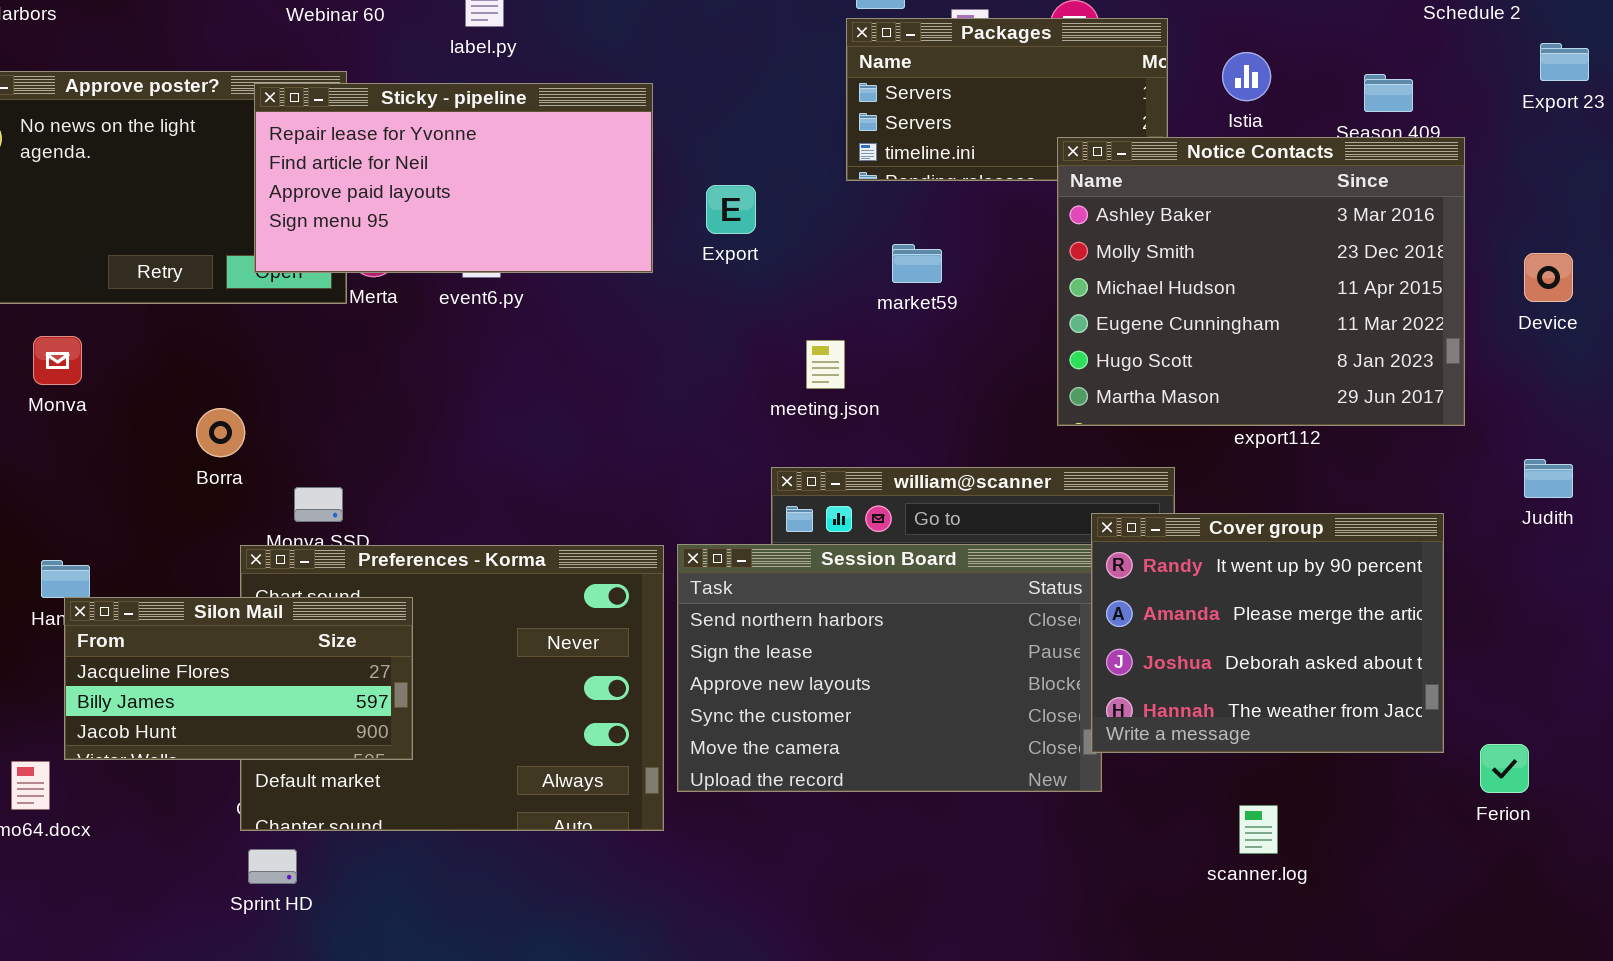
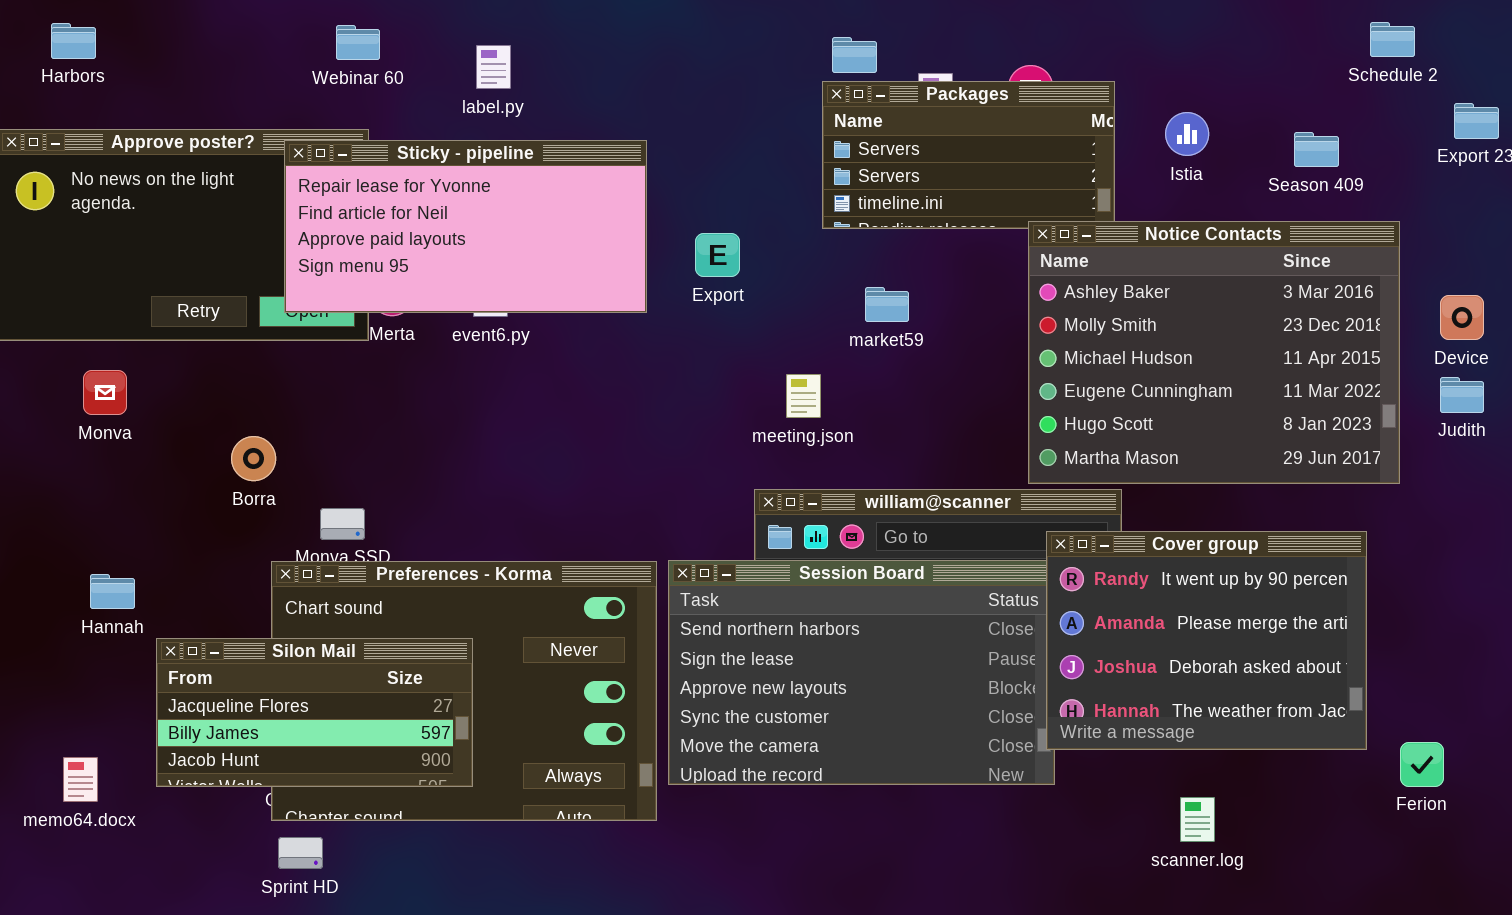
Notice Contacts: [1057,137,1465,426] -> [1028,221,1400,484], moved
Judith: [1524,459,1573,498] -> [1440,377,1484,413], moved
Silon Mail: [64,597,413,760] -> [156,638,473,787], moved

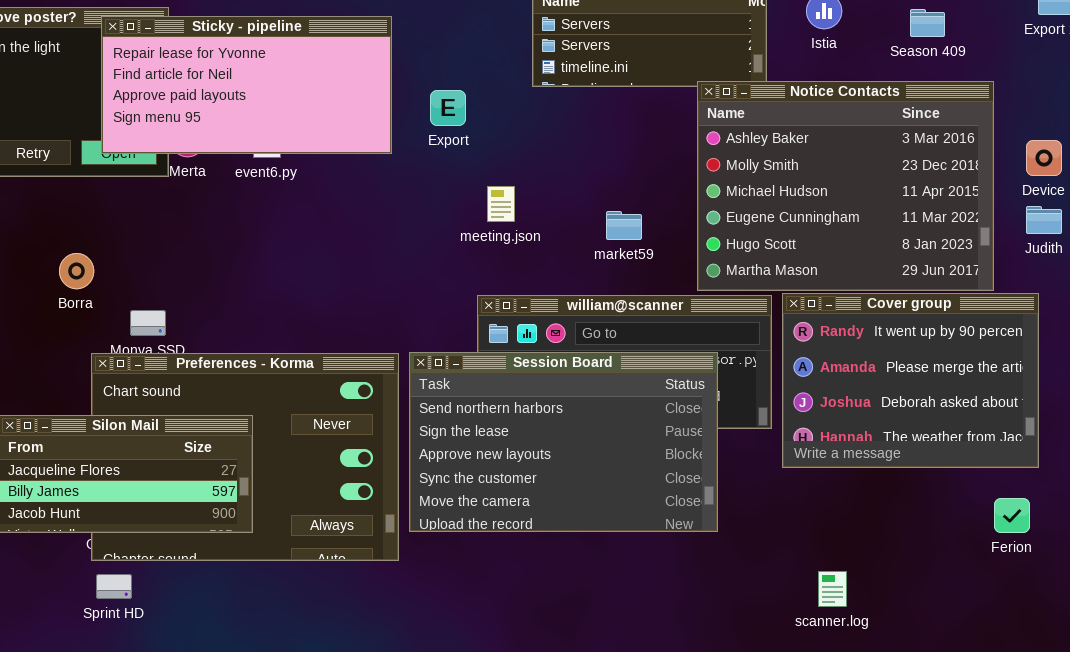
market59: [865,287,909,322] -> [606,211,642,240], moved
meeting.json: [786,374,821,418] -> [487,186,515,222], moved
Cover group: [1046,531,1367,750] -> [782,293,1039,468], moved
scanner.log: [1180,797,1215,842] -> [818,571,847,607], moved

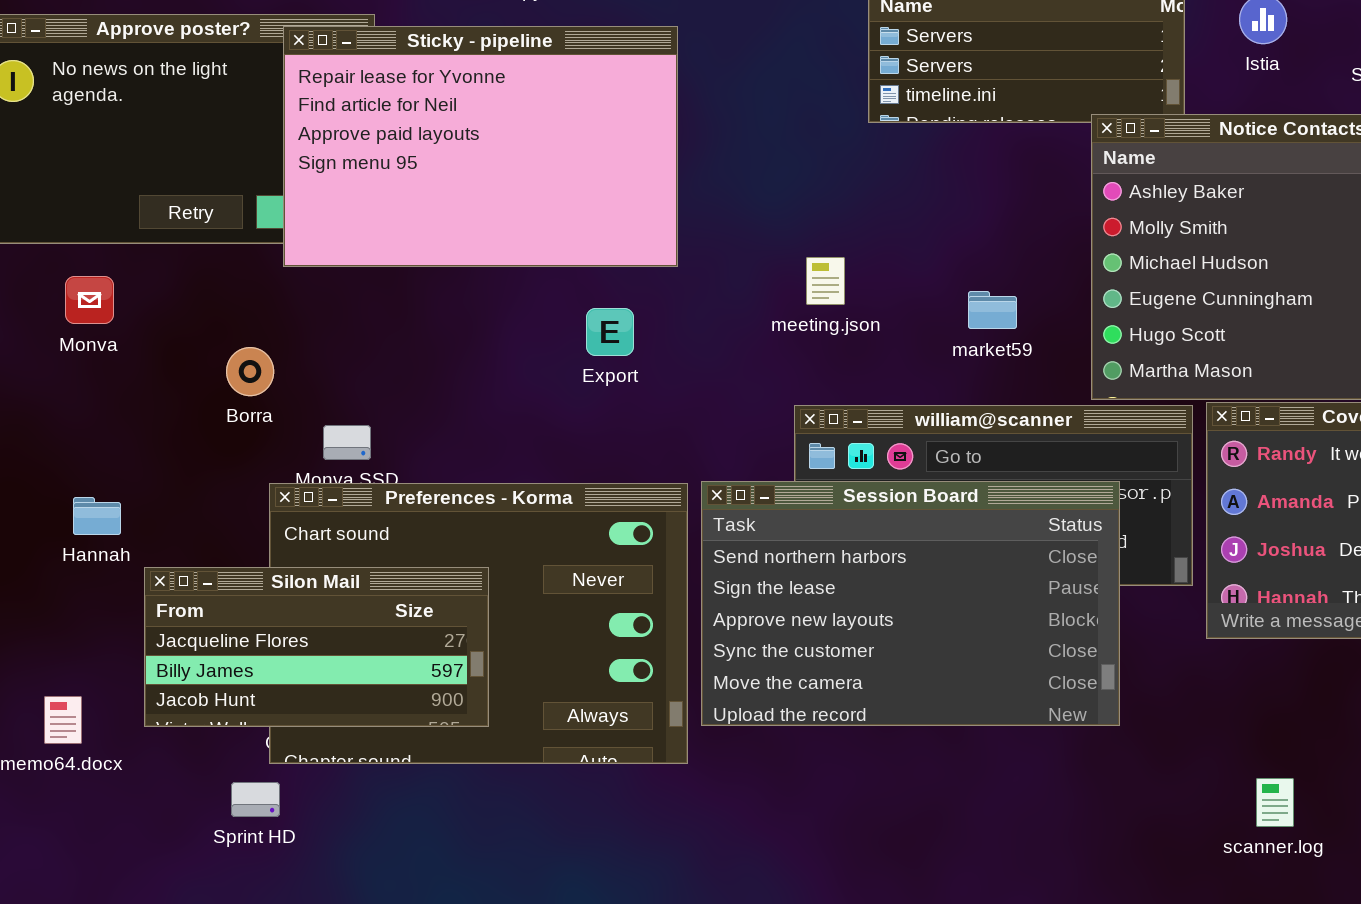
Sticky - pipeline: [101,16,392,154] -> [283,26,678,267], resized
Export: [430,90,466,126] -> [586,308,634,356], moved
Sprint HD: [96,574,132,599] -> [231,782,280,817], moved

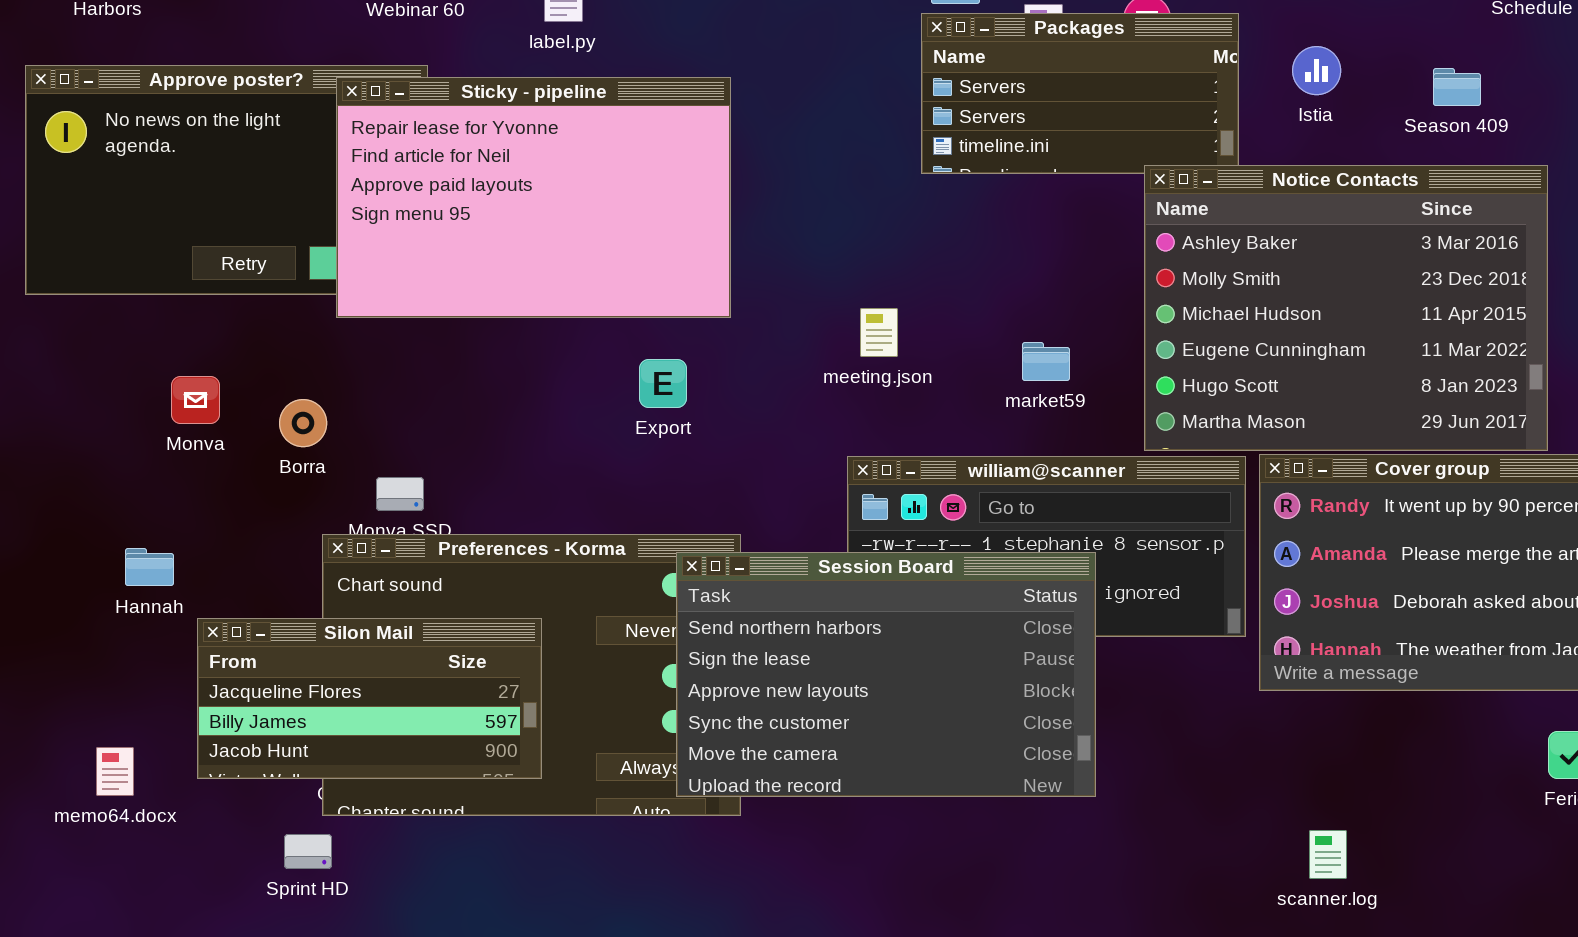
Monva: [65,276,114,324] -> [171,376,220,424], moved
Session Board: [701,481,1120,726] -> [676,552,1096,797], moved

